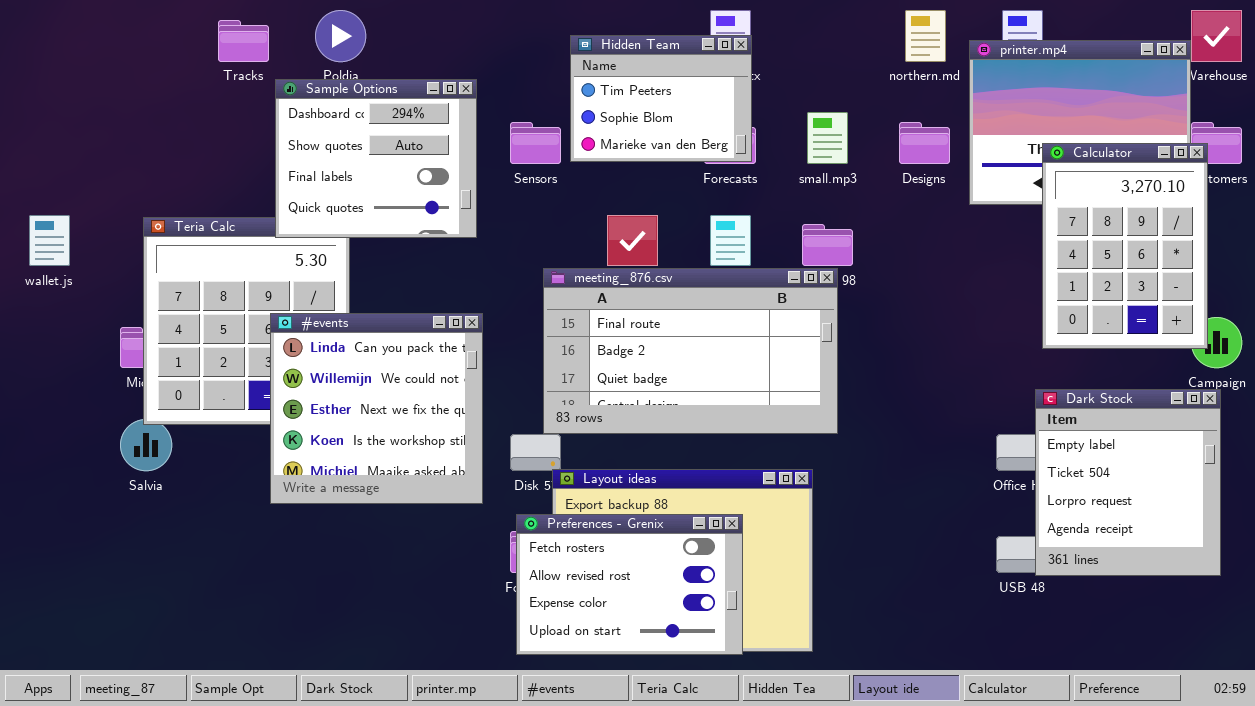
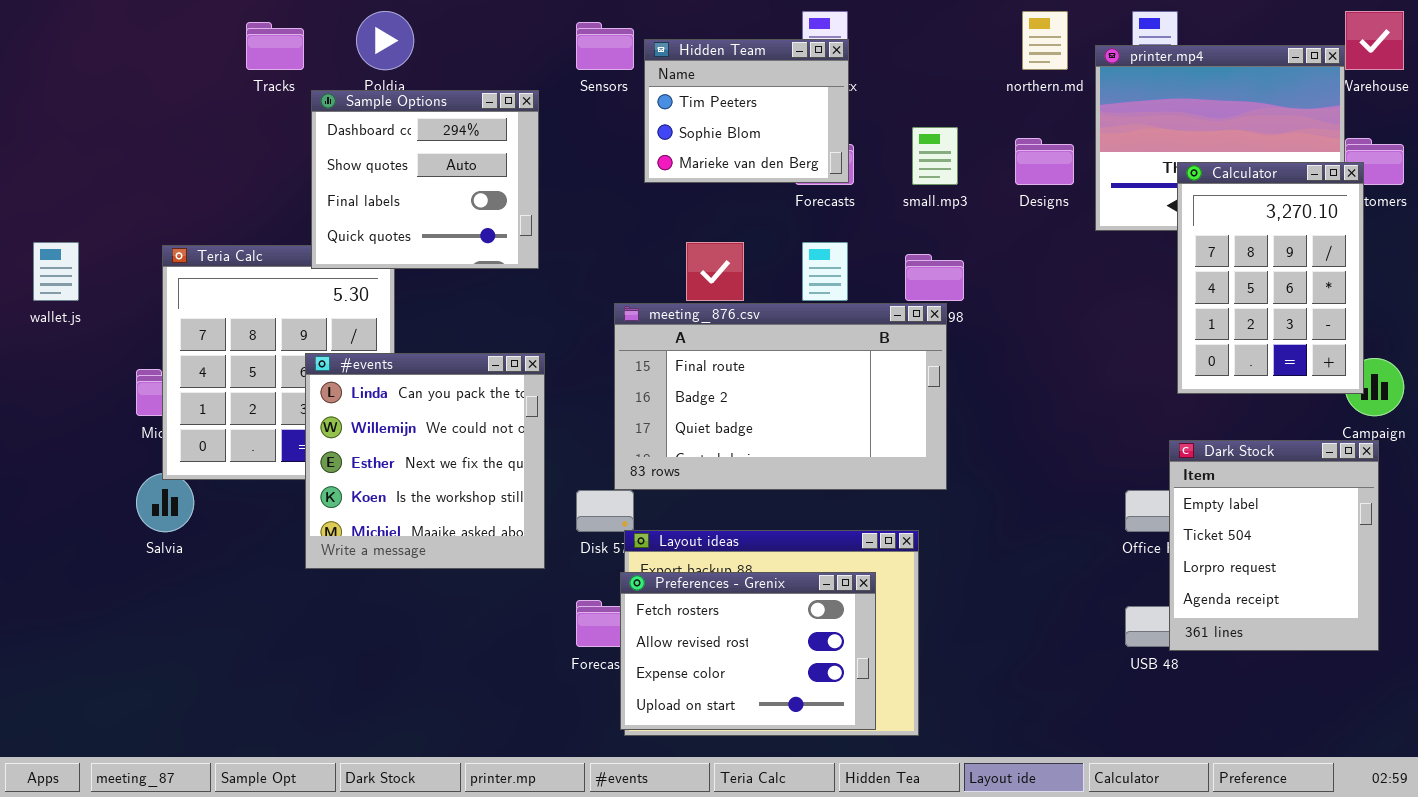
Sensors: [510,122,561,164] -> [576,22,634,70], moved
Preferences - Grenix: [516,514,743,655] -> [620,572,876,730], moved

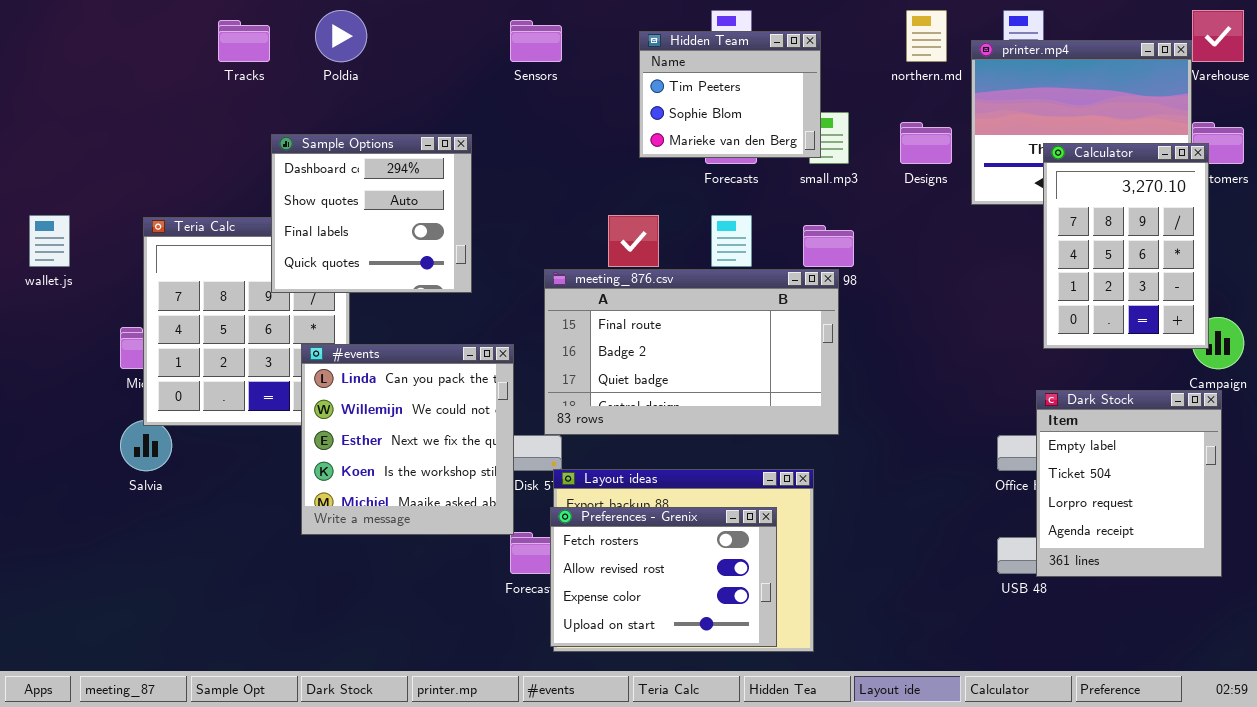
Hidden Team: [644,39,849,183] -> [639,31,821,158], moved
Sample Options: [311,90,539,269] -> [271,134,472,293], moved
#events: [305,353,545,569] -> [301,344,514,535], moved

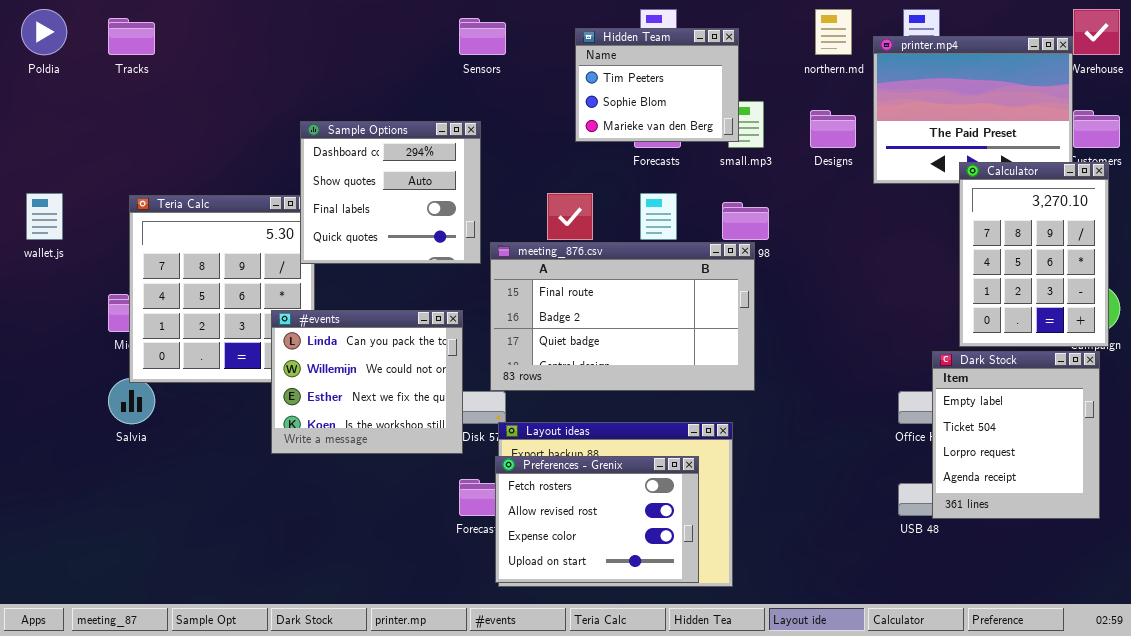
Poldia: [315,10,367,62] -> [21,9,67,55], moved
Tracks: [218,20,270,62] -> [108,18,155,55], moved
Sample Options: [271,134,472,293] -> [300,121,481,264], moved
Calculator: [1043,143,1209,349] -> [959,162,1109,347], moved
#events: [301,344,514,535] -> [271,310,463,454], resized

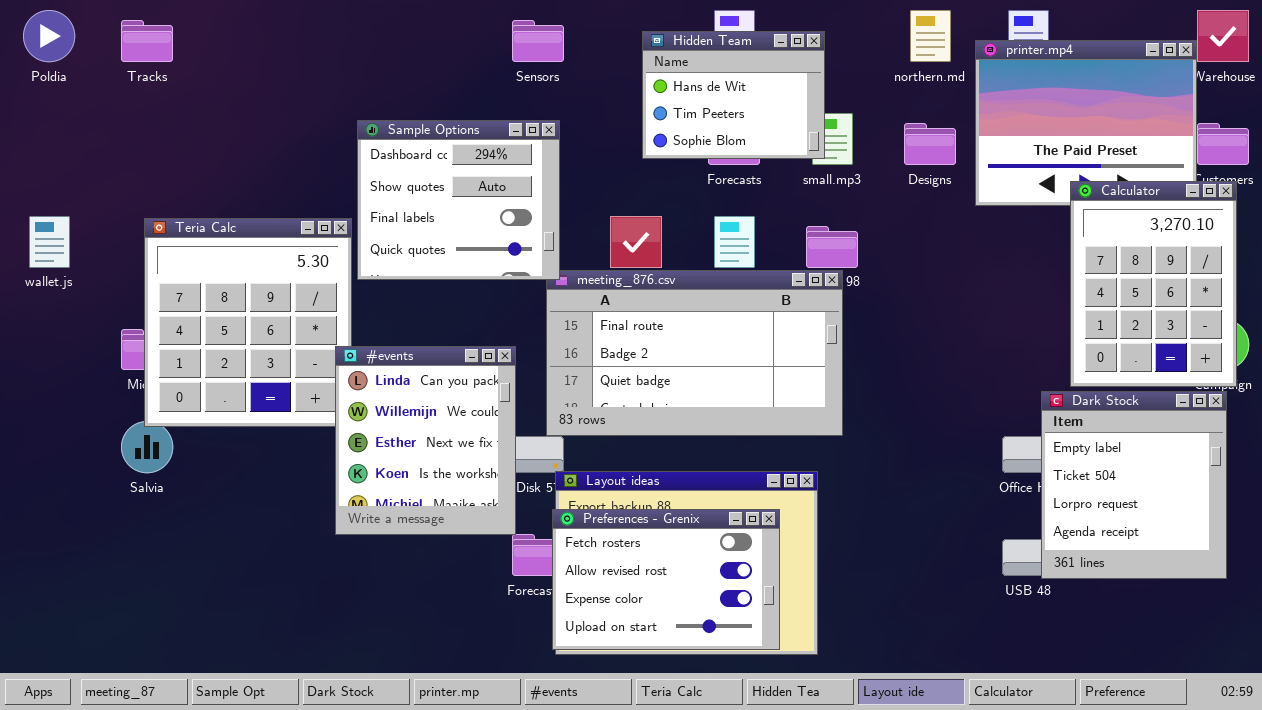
Hidden Team: [575,28,739,142] -> [642,31,825,159], scrolled up 1 row
Sample Options: [300,121,481,264] -> [357,120,560,280], moved
#events: [271,310,463,454] -> [335,346,516,535], resized

